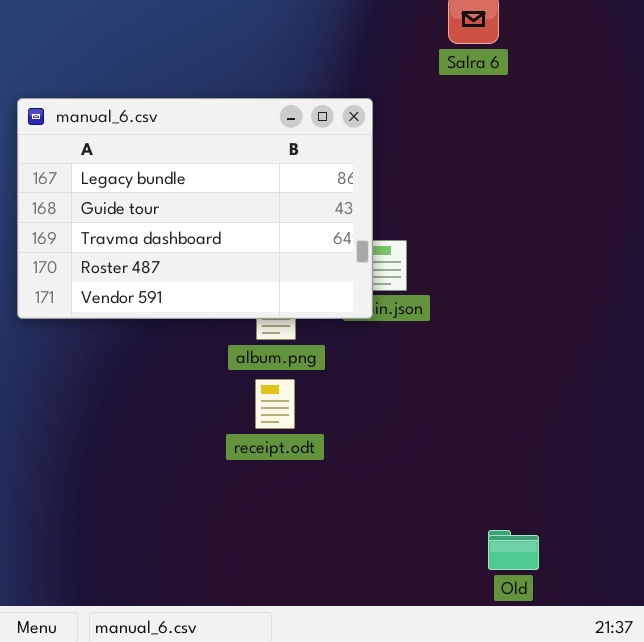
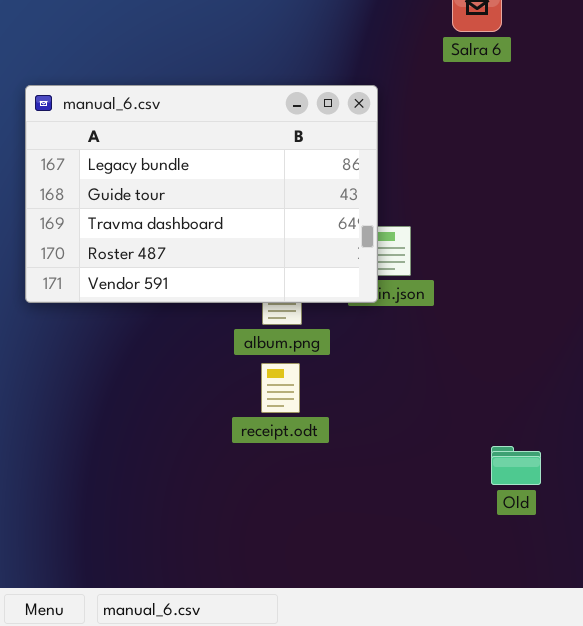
Old: [488,530,539,570] -> [491,446,541,485], moved

